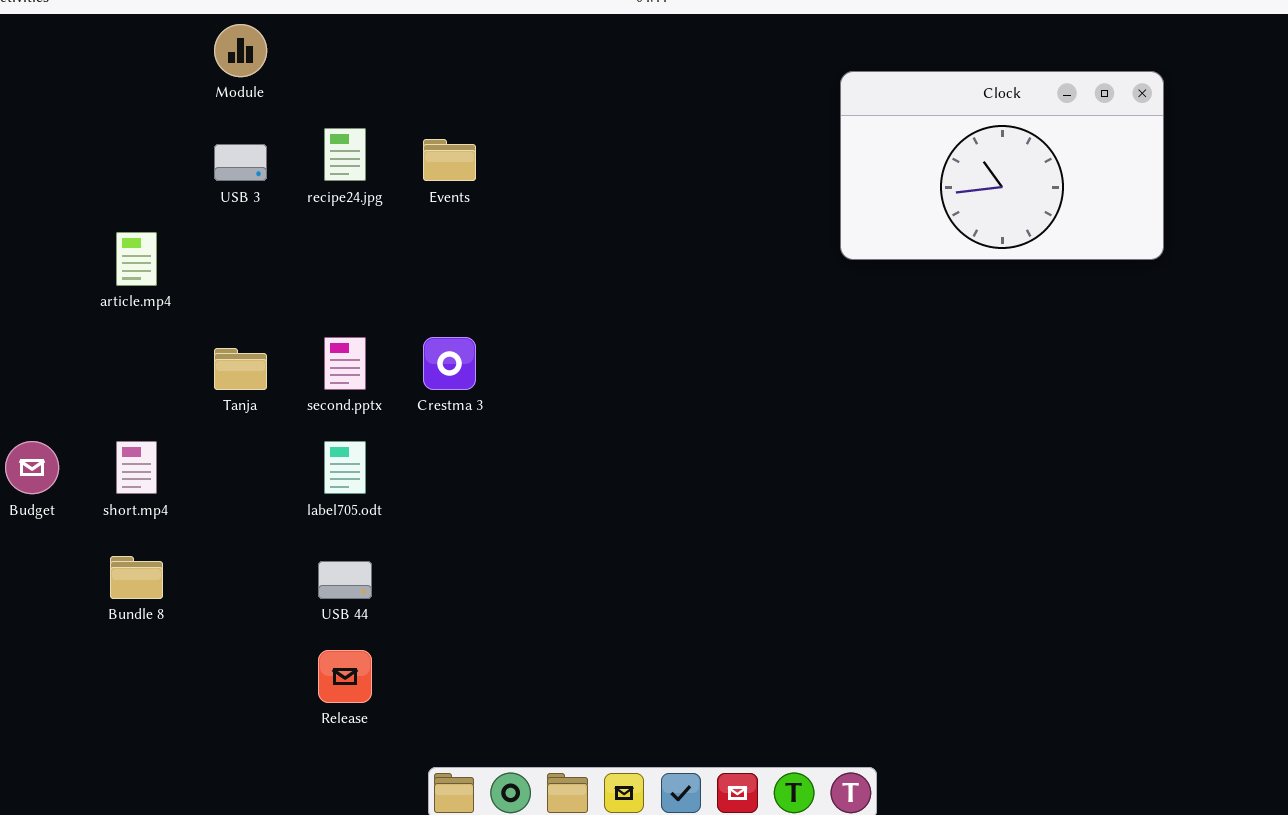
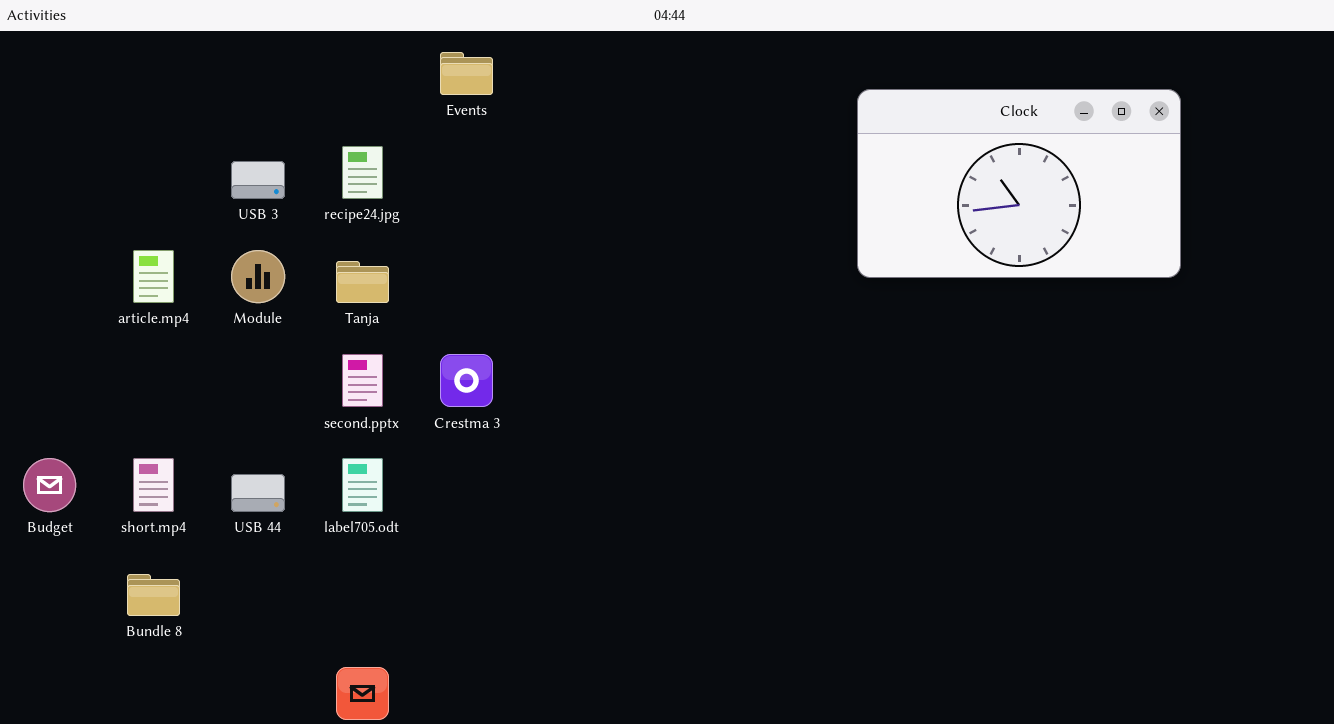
Module: [214,24,267,77] -> [231,250,285,303], moved
Events: [423,139,476,181] -> [440,52,493,95], moved
Tanja: [214,348,267,390] -> [336,261,389,303], moved
USB 44: [318,561,372,599] -> [231,474,285,512], moved

